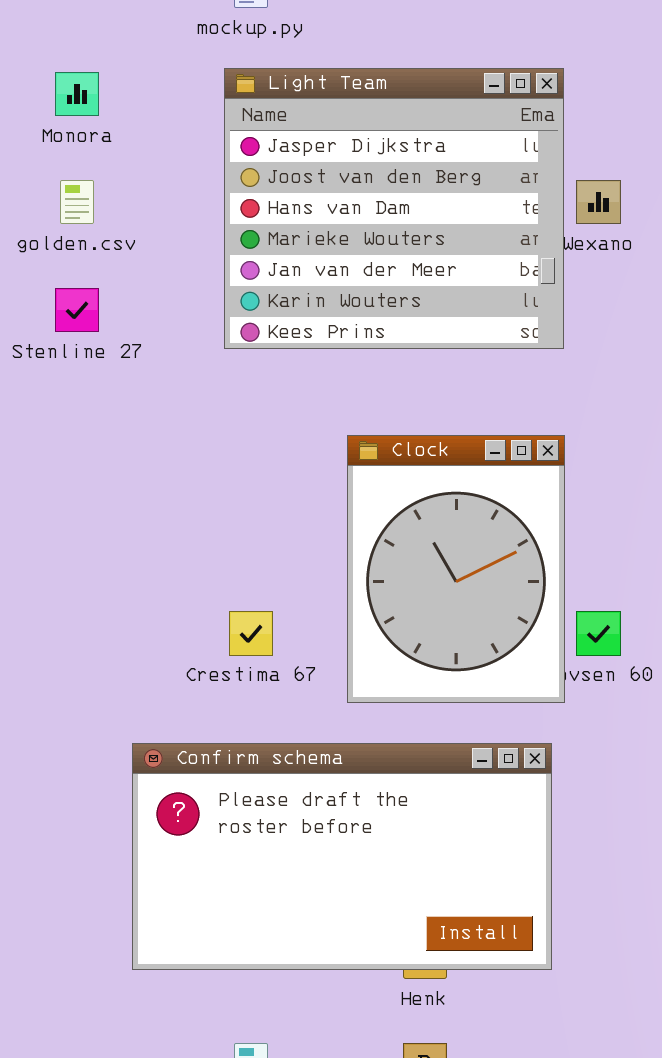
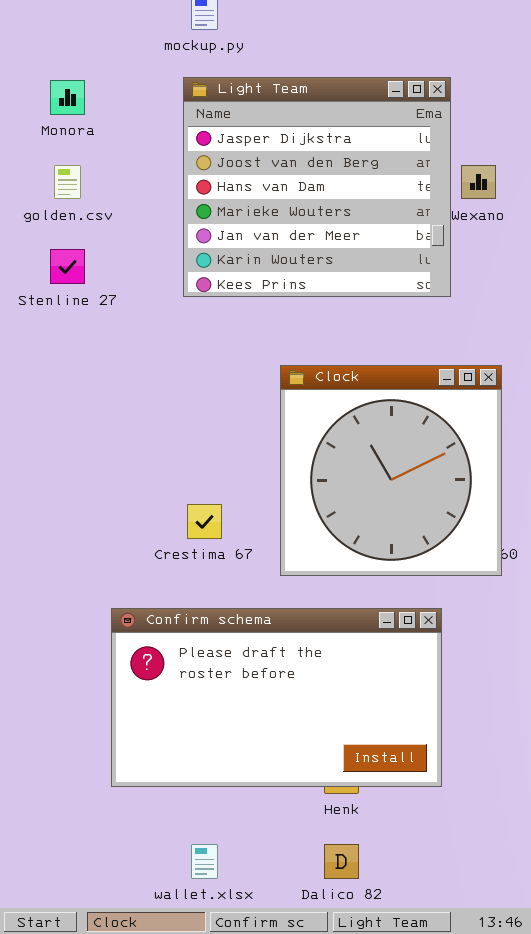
Clock: [347,435,565,703] -> [280,365,502,576], resized

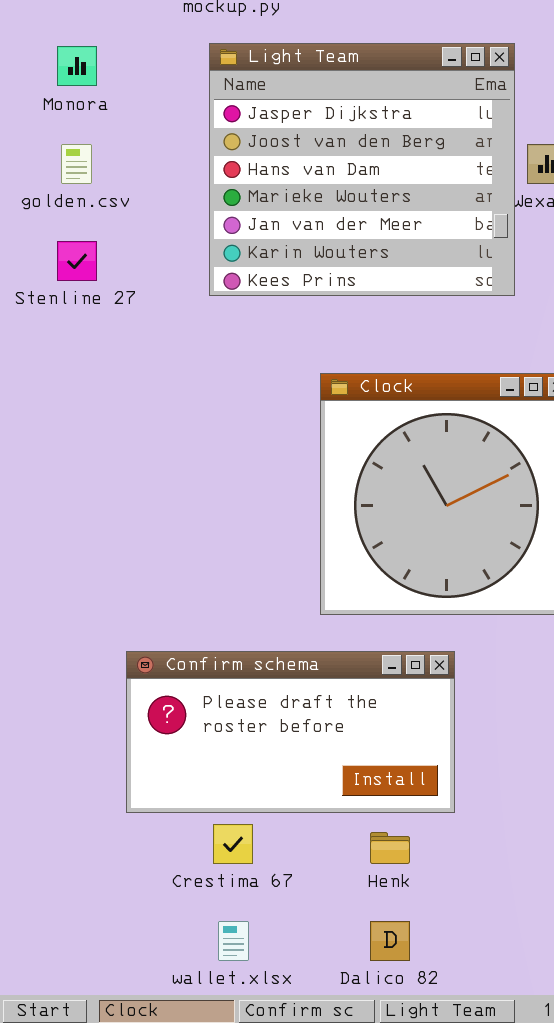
Crestima 67: [187,504,222,539] -> [213,824,253,864], moved
Confirm schema: [111,608,442,787] -> [126,651,455,813], resized

